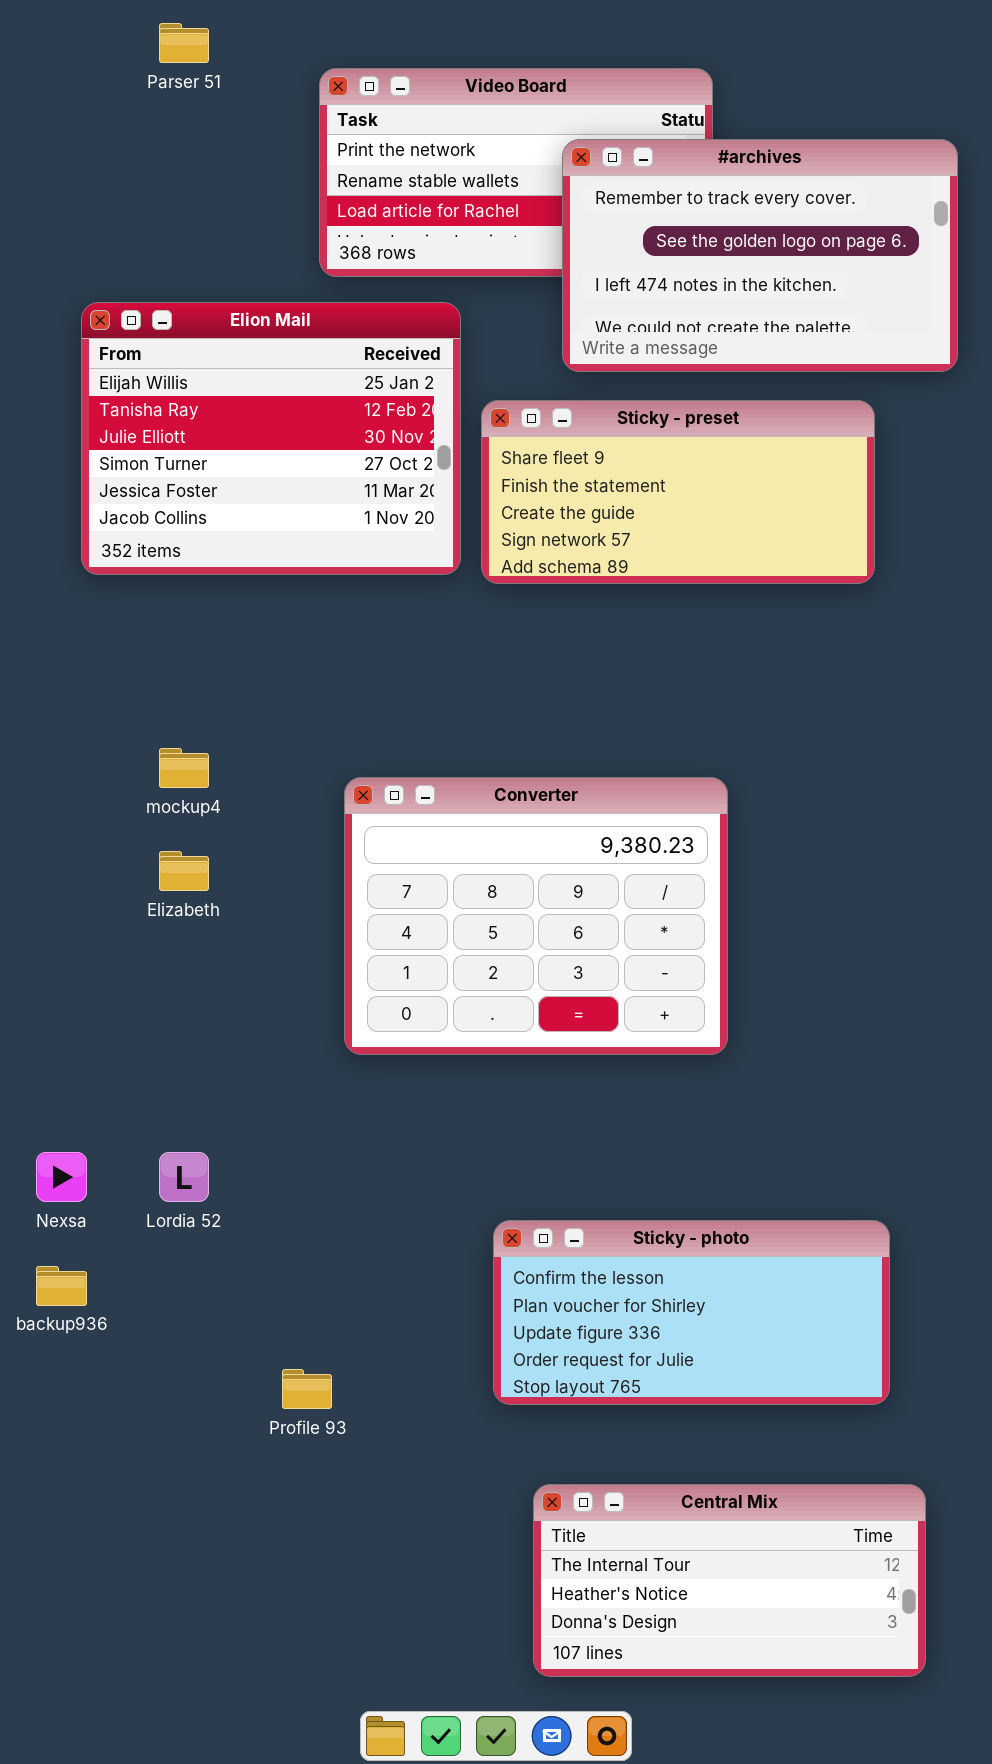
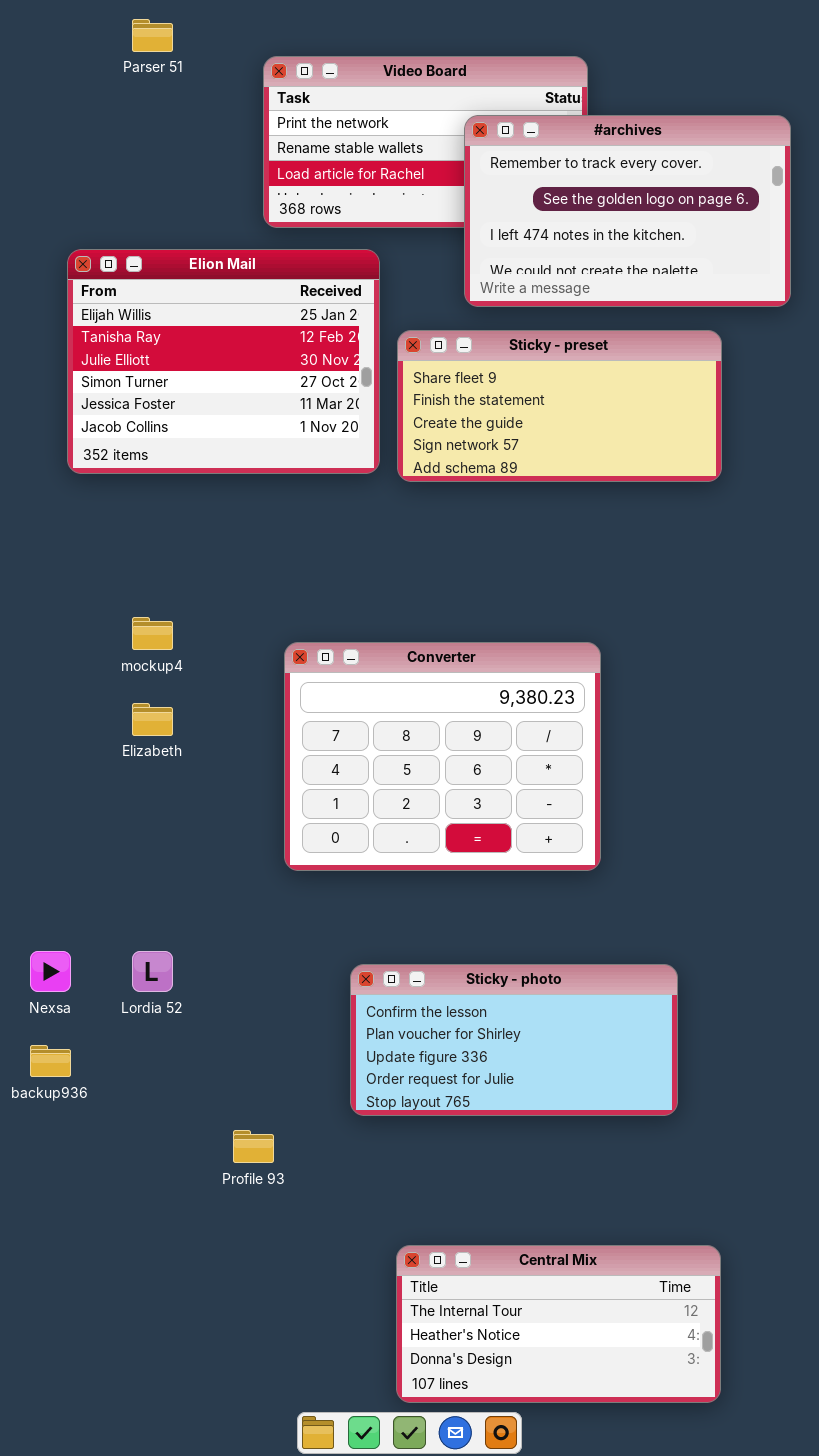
Sticky - photo: [493,1220,890,1405] -> [350,964,678,1116], moved
Central Mix: [533,1484,926,1677] -> [396,1245,721,1403], moved

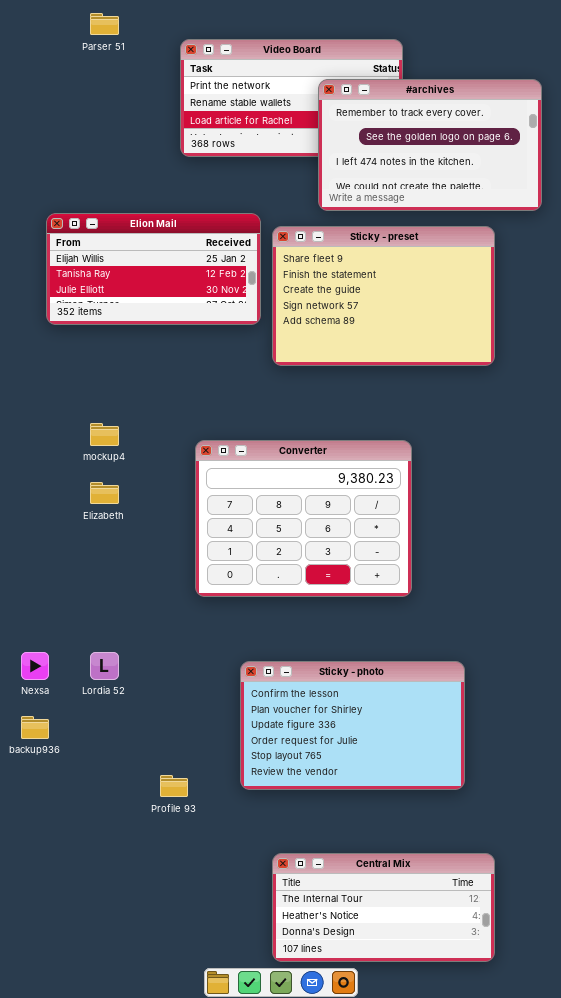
Elion Mail: [67,249,380,474] -> [46,213,261,325], resized
Sticky - preset: [397,330,722,482] -> [272,226,495,366], resized
Sticky - photo: [350,964,678,1116] -> [240,661,465,790], resized

